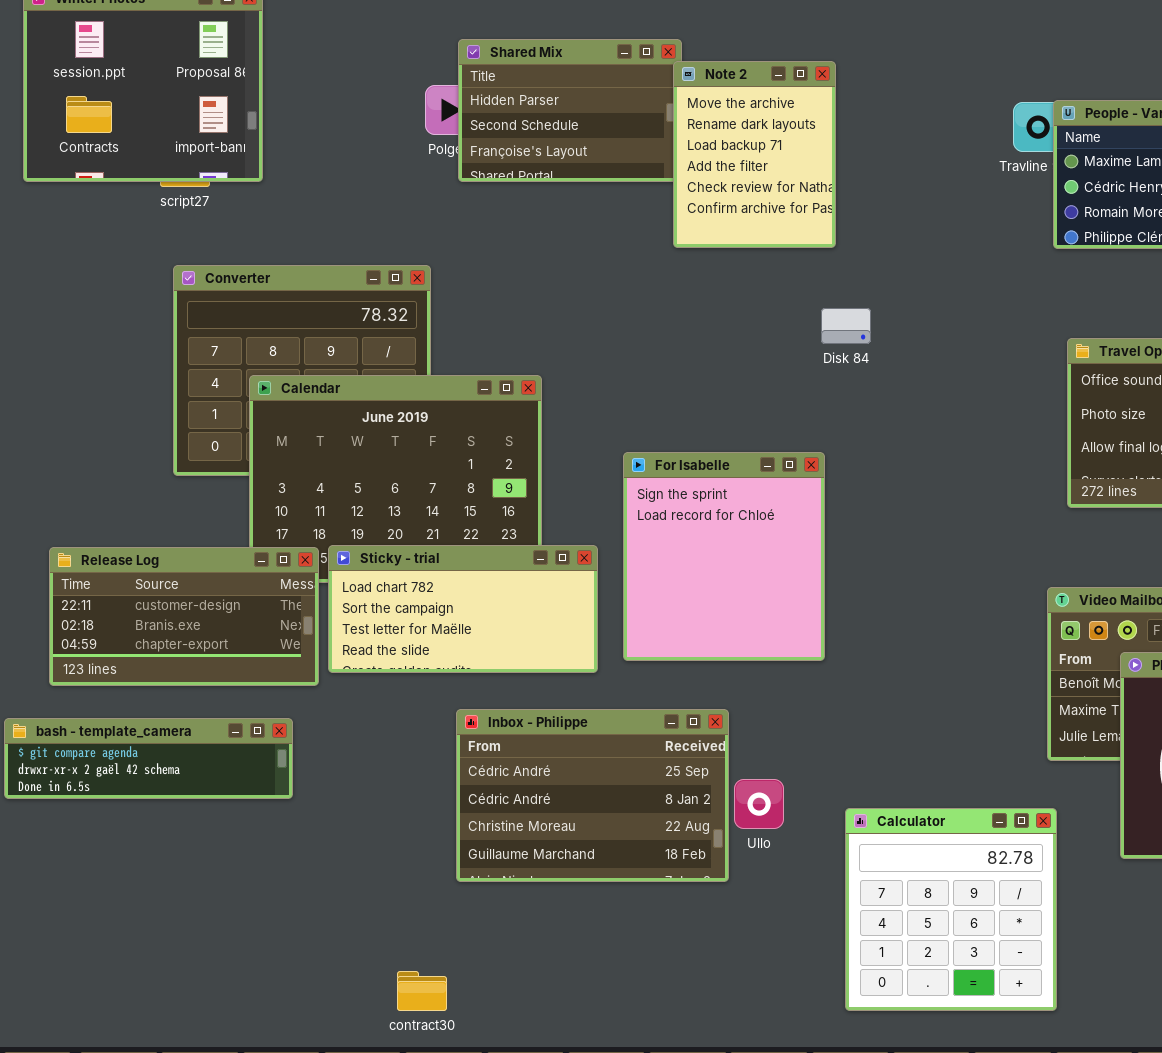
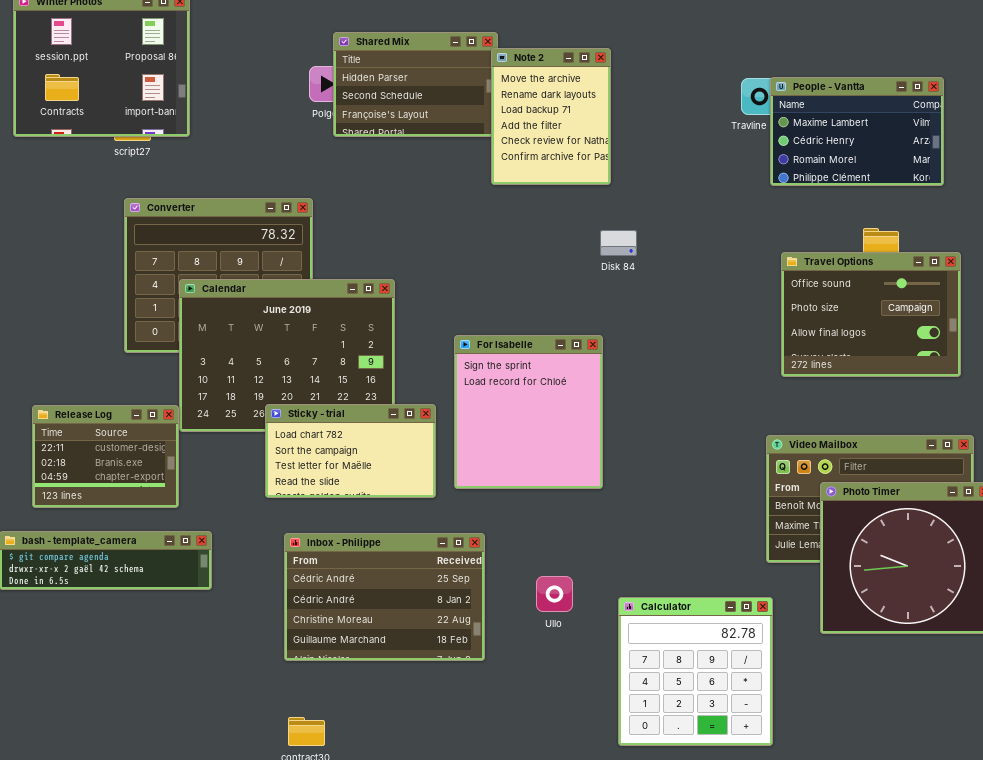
Sticky - trial: [328,545,598,673] -> [265,404,436,498], resized
Release Log: [49,547,319,686] -> [32,405,179,508], resized
Inbox - Philippe: [456,709,729,882] -> [284,533,485,661], moved

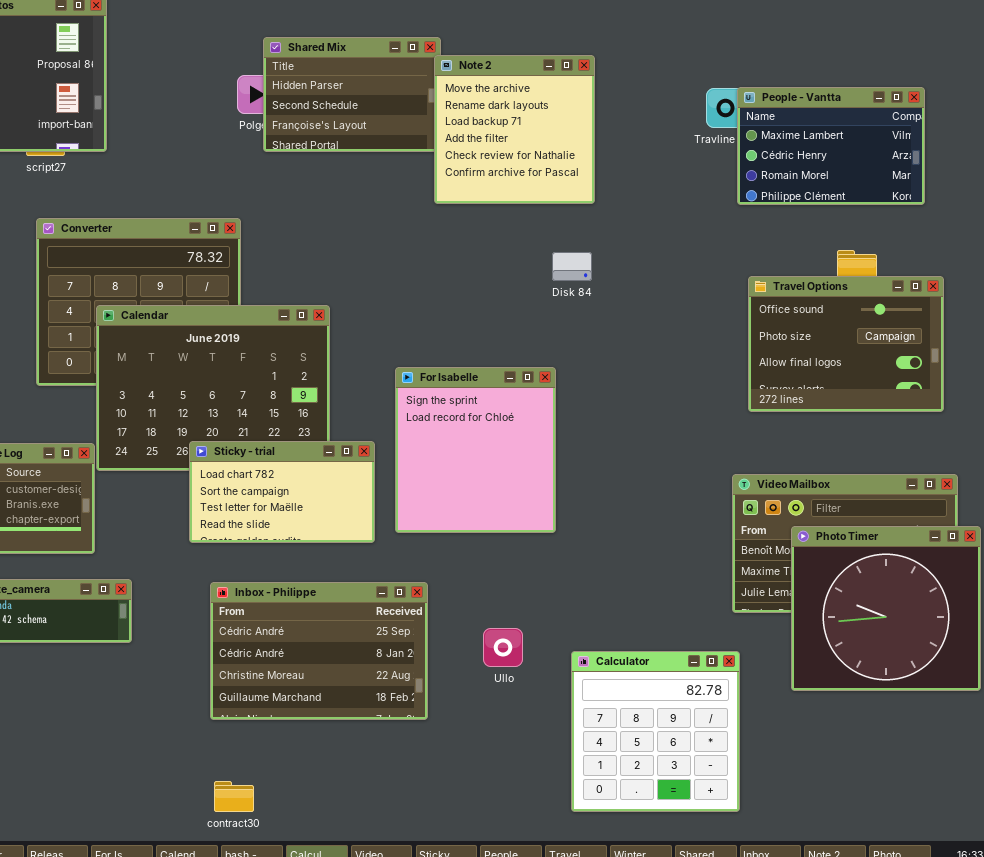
Note 2: [491,48,611,185] -> [434,55,595,204], resized

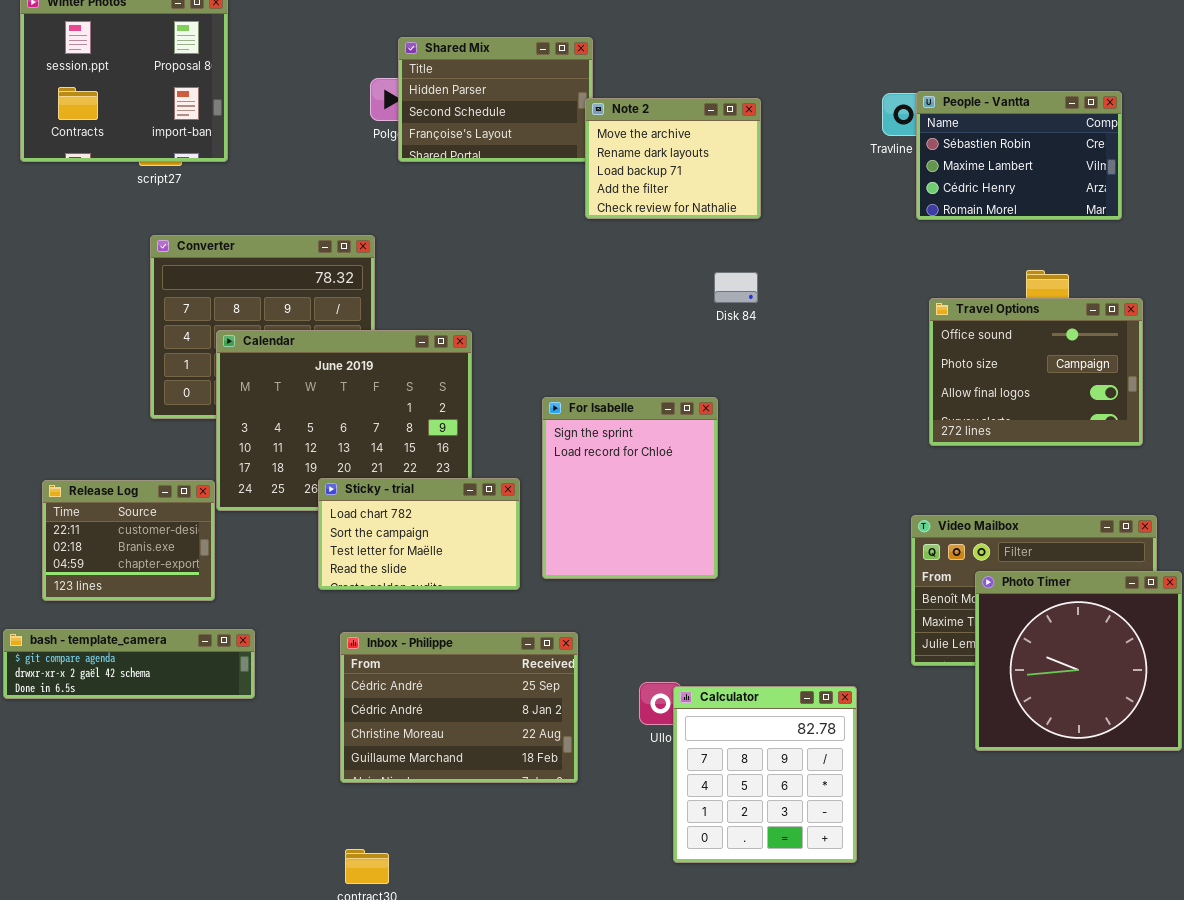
Note 2: [434,55,595,204] -> [585,98,761,219], resized
People - Vantta: [737,87,925,205] -> [916,91,1122,220], scrolled up 1 row
Calculator: [571,651,740,812] -> [673,686,857,863], moved

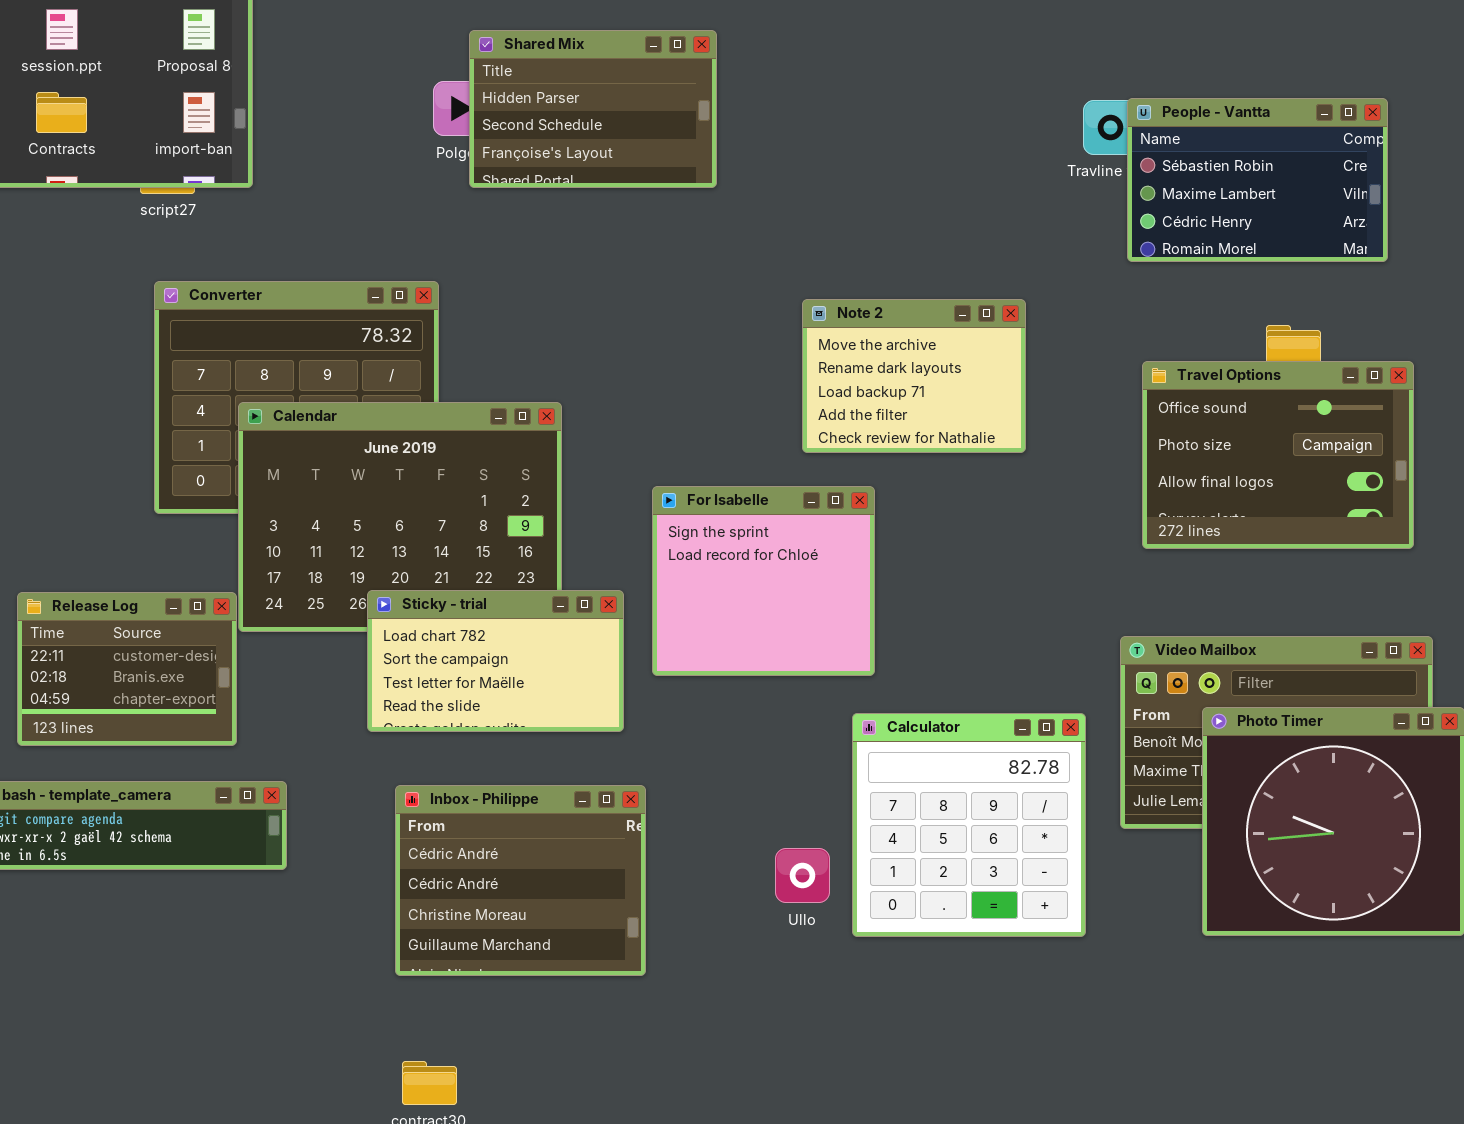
Note 2: [585,98,761,219] -> [802,299,1026,453], moved
For Isabelle: [542,397,718,579] -> [652,486,875,676], resized
Inbox - Philippe: [340,632,578,783] -> [395,785,646,976], resized
Calculator: [673,686,857,863] -> [852,713,1086,937], moved

